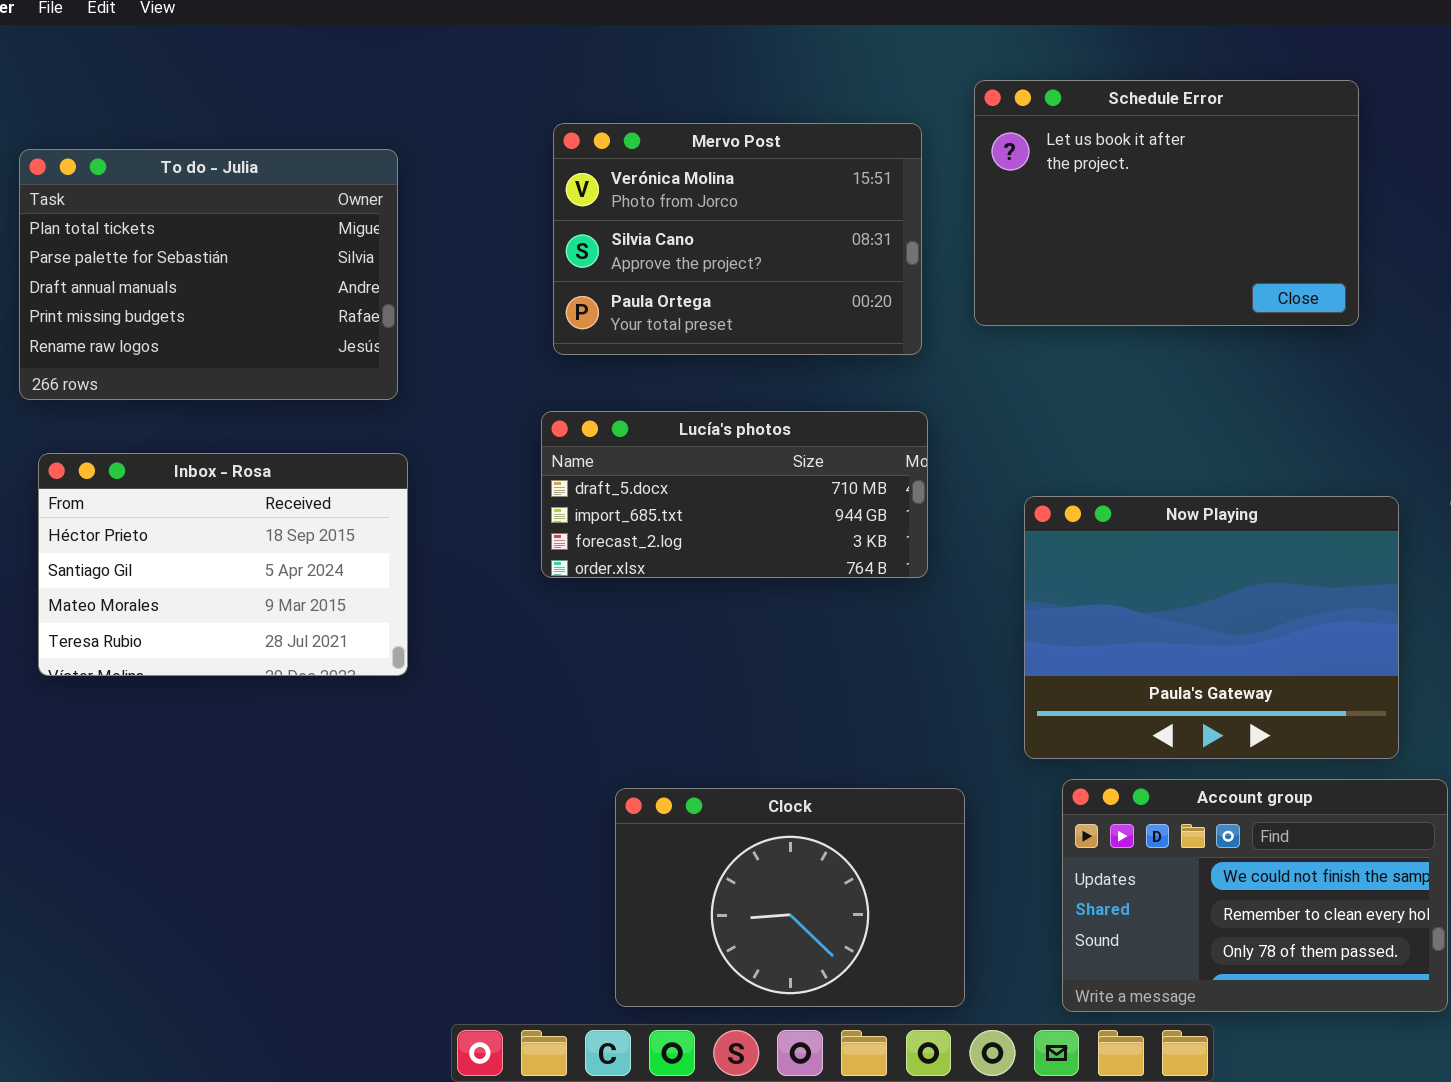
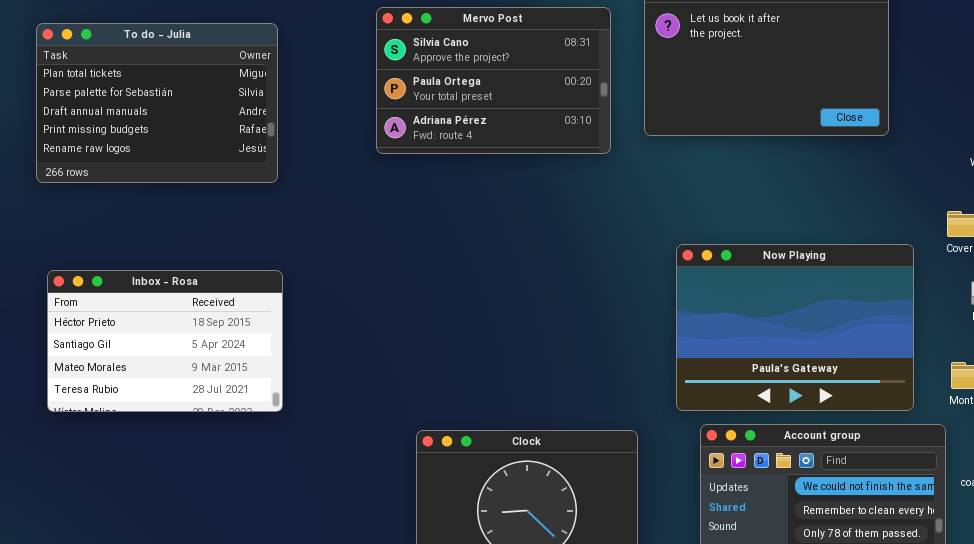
Mervo Post: [553,123,922,355] -> [376,7,611,154], scrolled down 1 row
Lucía's photos: [541,411,928,578] -> none, closed
Inbox - Rosa: [38,453,408,676] -> [47,270,283,412], moved

